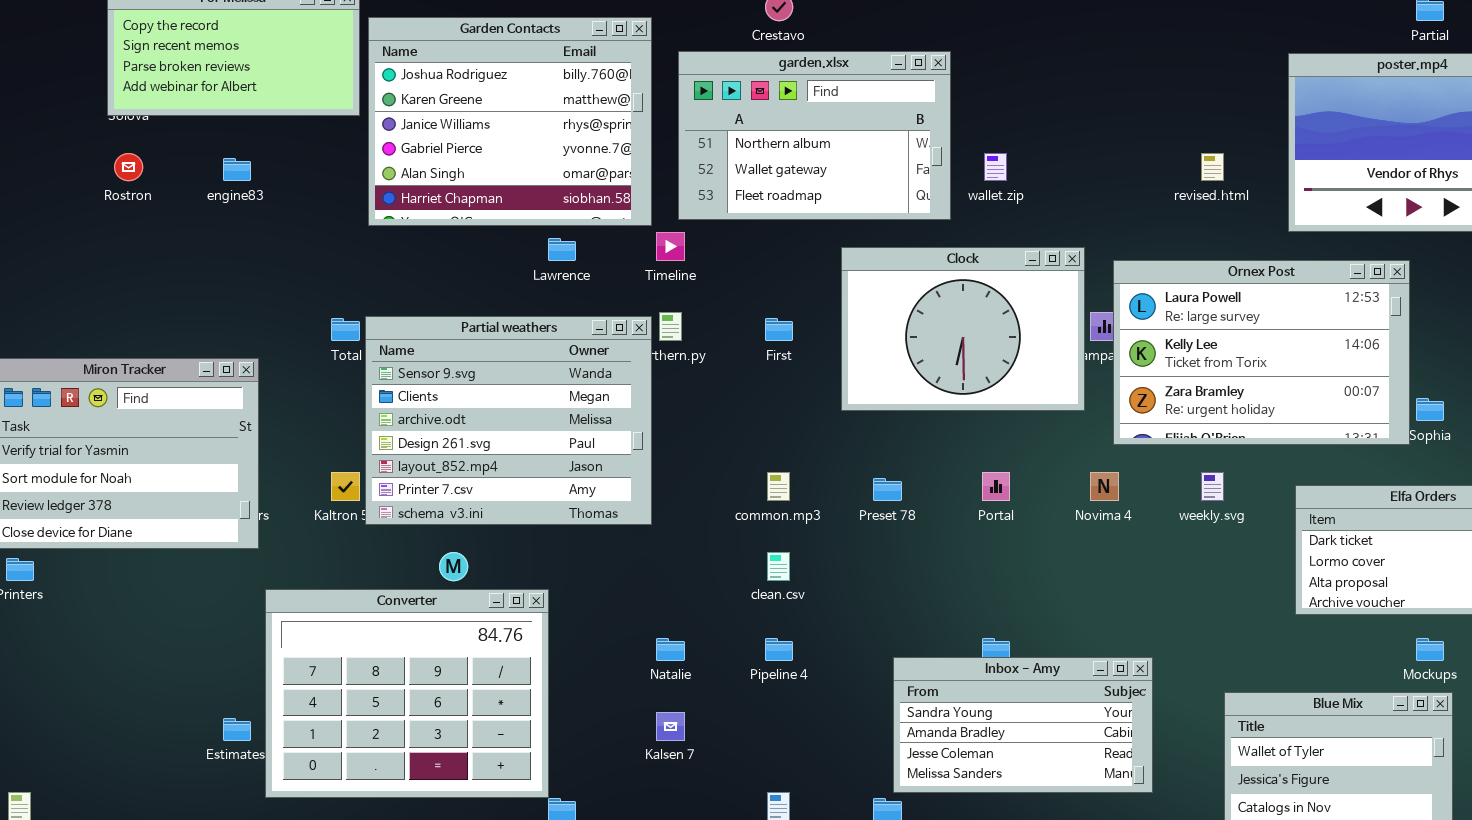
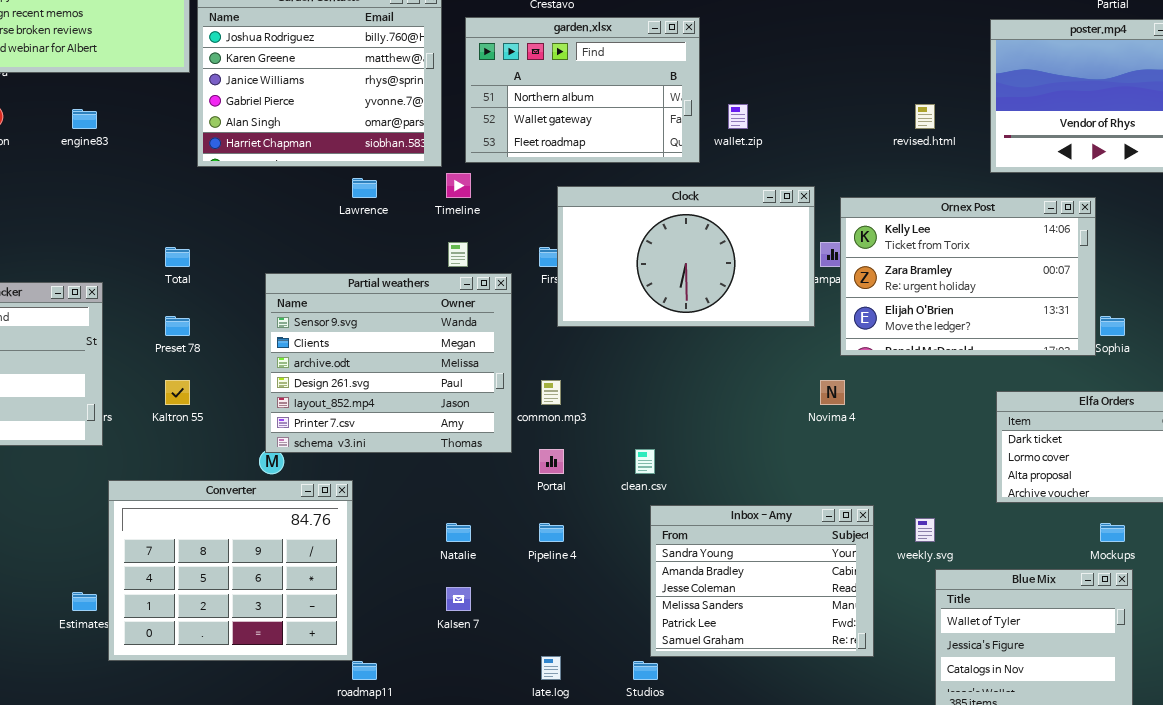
Clock: [841,247,1085,411] -> [557,186,815,327], resized
Ornex Post: [1113,260,1410,445] -> [840,197,1096,356], scrolled down 1 row
Partial weathers: [365,316,652,525] -> [265,273,512,453], moved
Portal: [982,472,1010,501] -> [539,449,564,474], moved
weekly.svg: [1201,472,1224,501] -> [915,518,935,542], moved
Preset 78: [873,478,902,501] -> [165,316,190,336], moved
clean.csv: [767,552,790,581] -> [635,449,655,474], moved
Inbox - Amy: [893,657,1153,793] -> [650,505,874,657], resized

